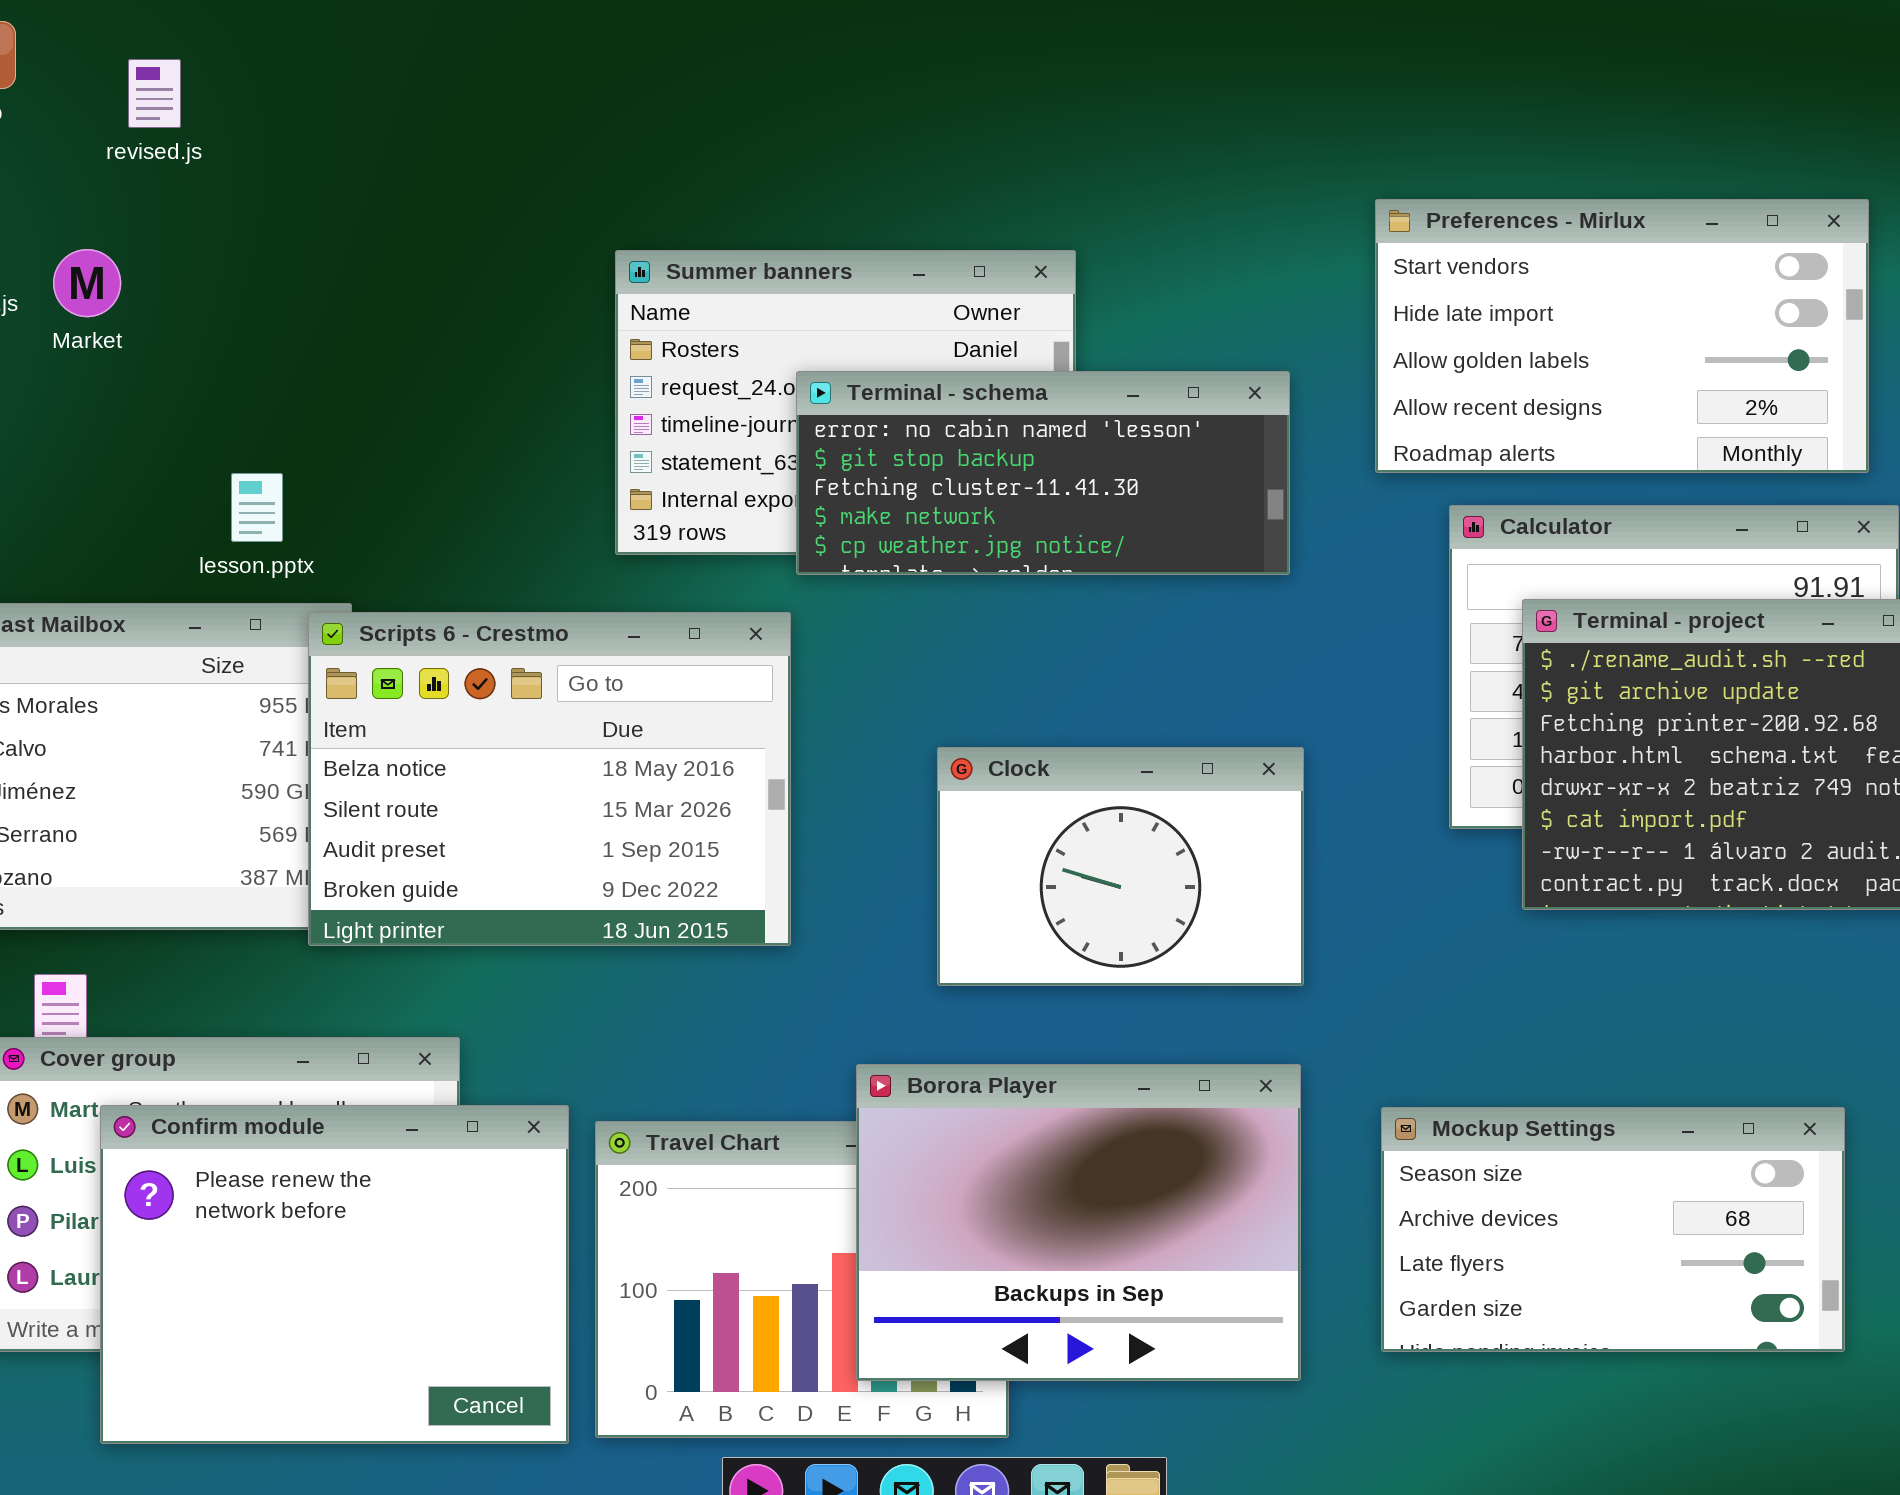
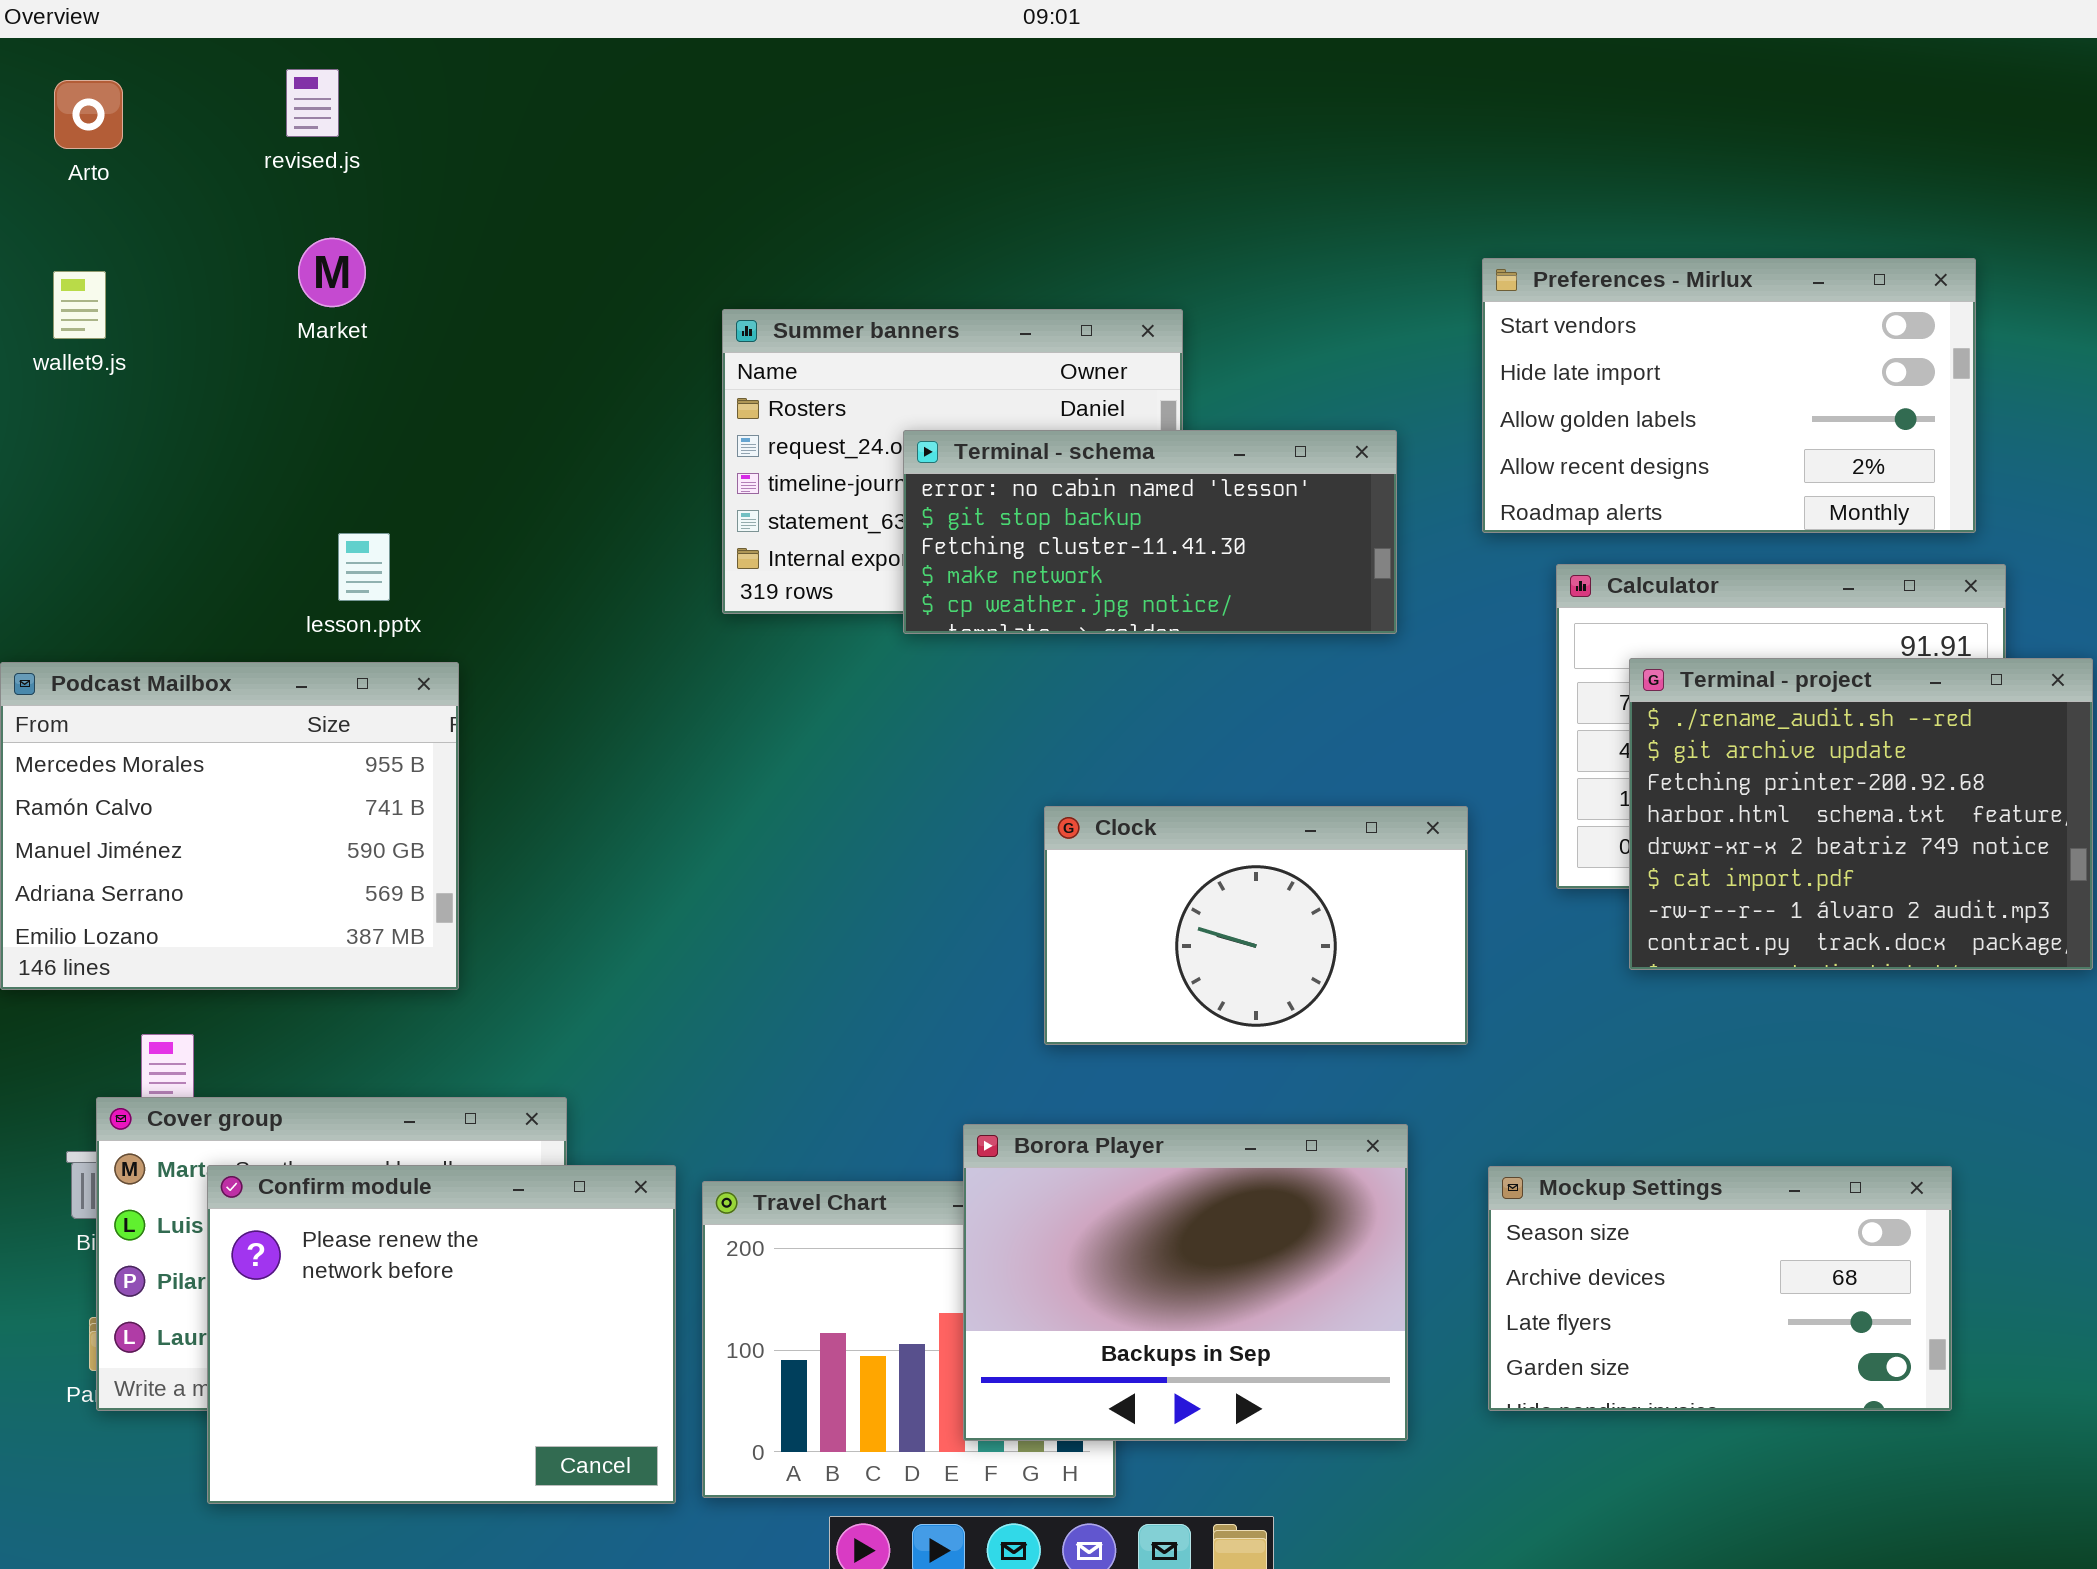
revised.js: [128,59,181,128] -> [286,69,339,137], moved
Market: [53,249,121,317] -> [298,238,366,307], moved
Scripts 6 - Crestmo: [308,612,791,946] -> none, closed
Clock: [937,747,1304,986] -> [1044,806,1468,1045], resized

